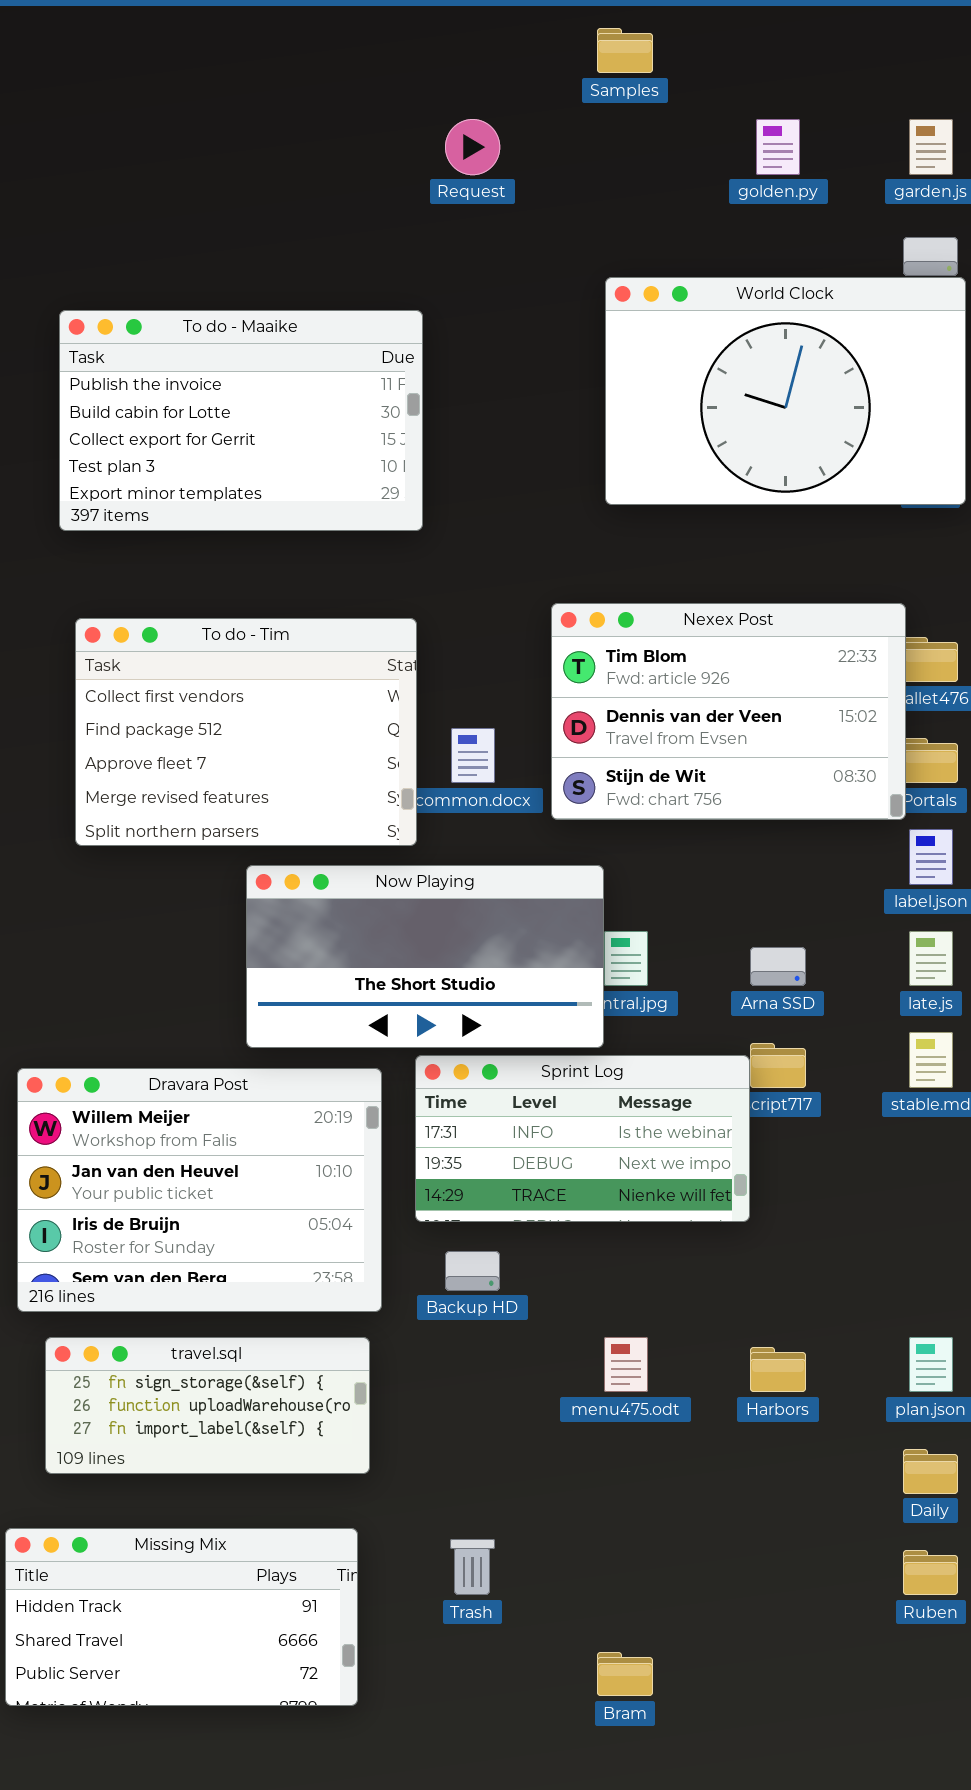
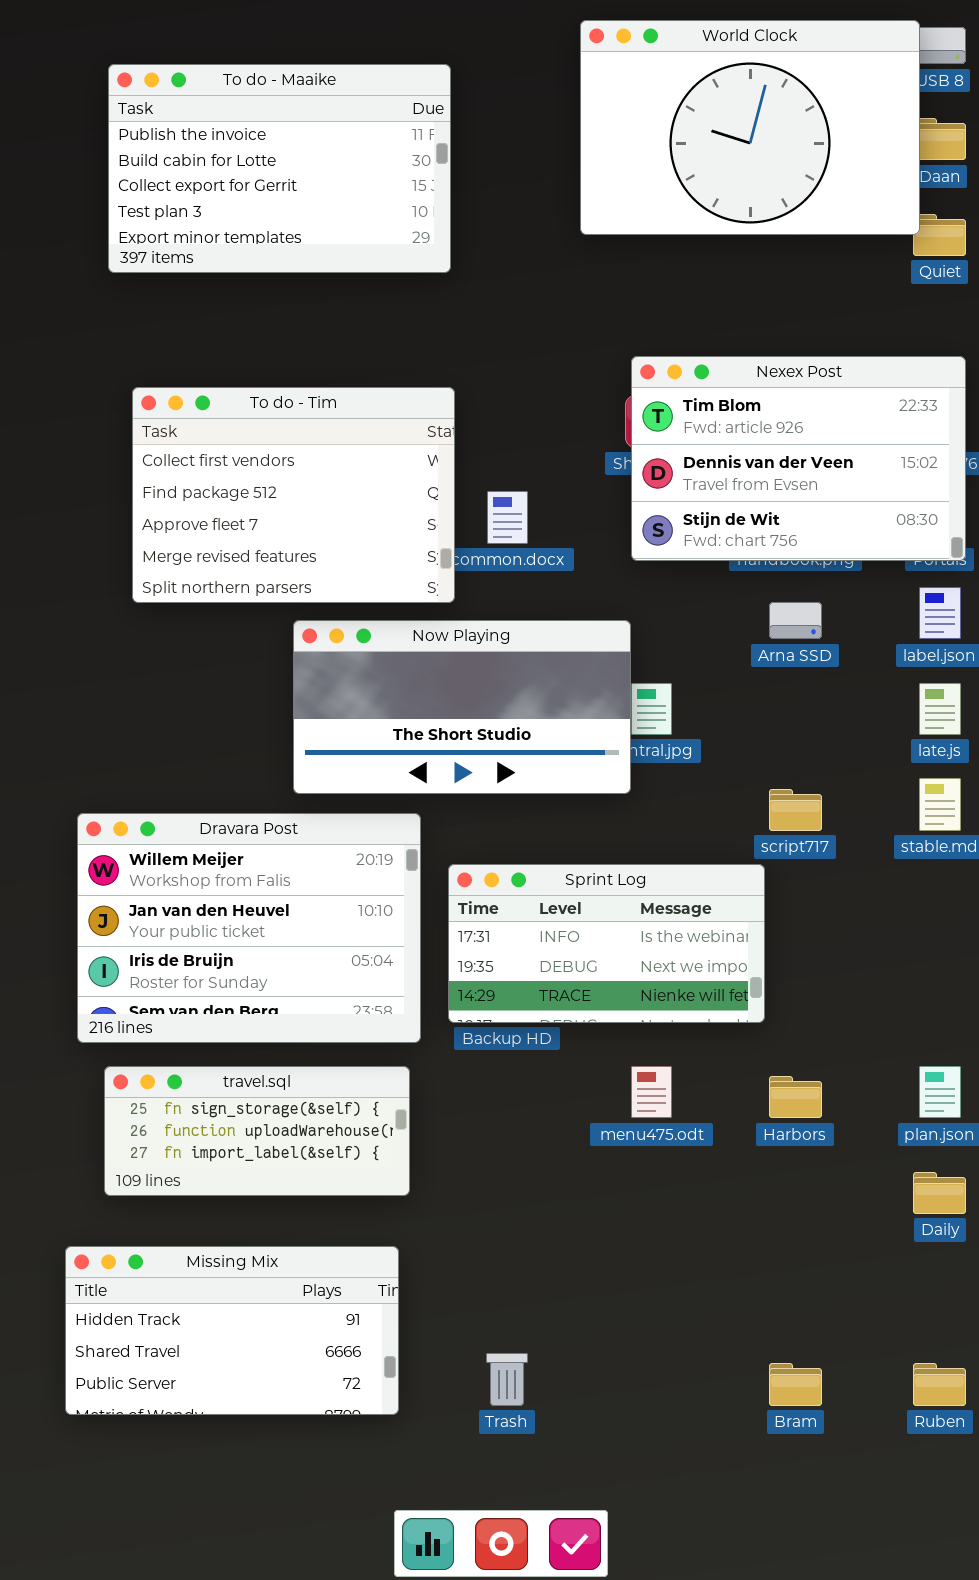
World Clock: [605,277,966,505] -> [580,20,920,235], moved
To do - Maaike: [59,310,423,531] -> [108,64,451,273], moved
Nexex Post: [551,603,906,820] -> [631,356,966,561], moved
Arna SSD: [750,947,806,986] -> [769,602,822,639], moved
Sprint Log: [415,1055,750,1222] -> [448,864,765,1023], moved
Trash: [450,1539,495,1595] -> [486,1353,528,1406], moved
Ruben: [903,1550,958,1595] -> [913,1363,966,1406], moved
Bram: [597,1652,653,1696] -> [769,1363,822,1406], moved

